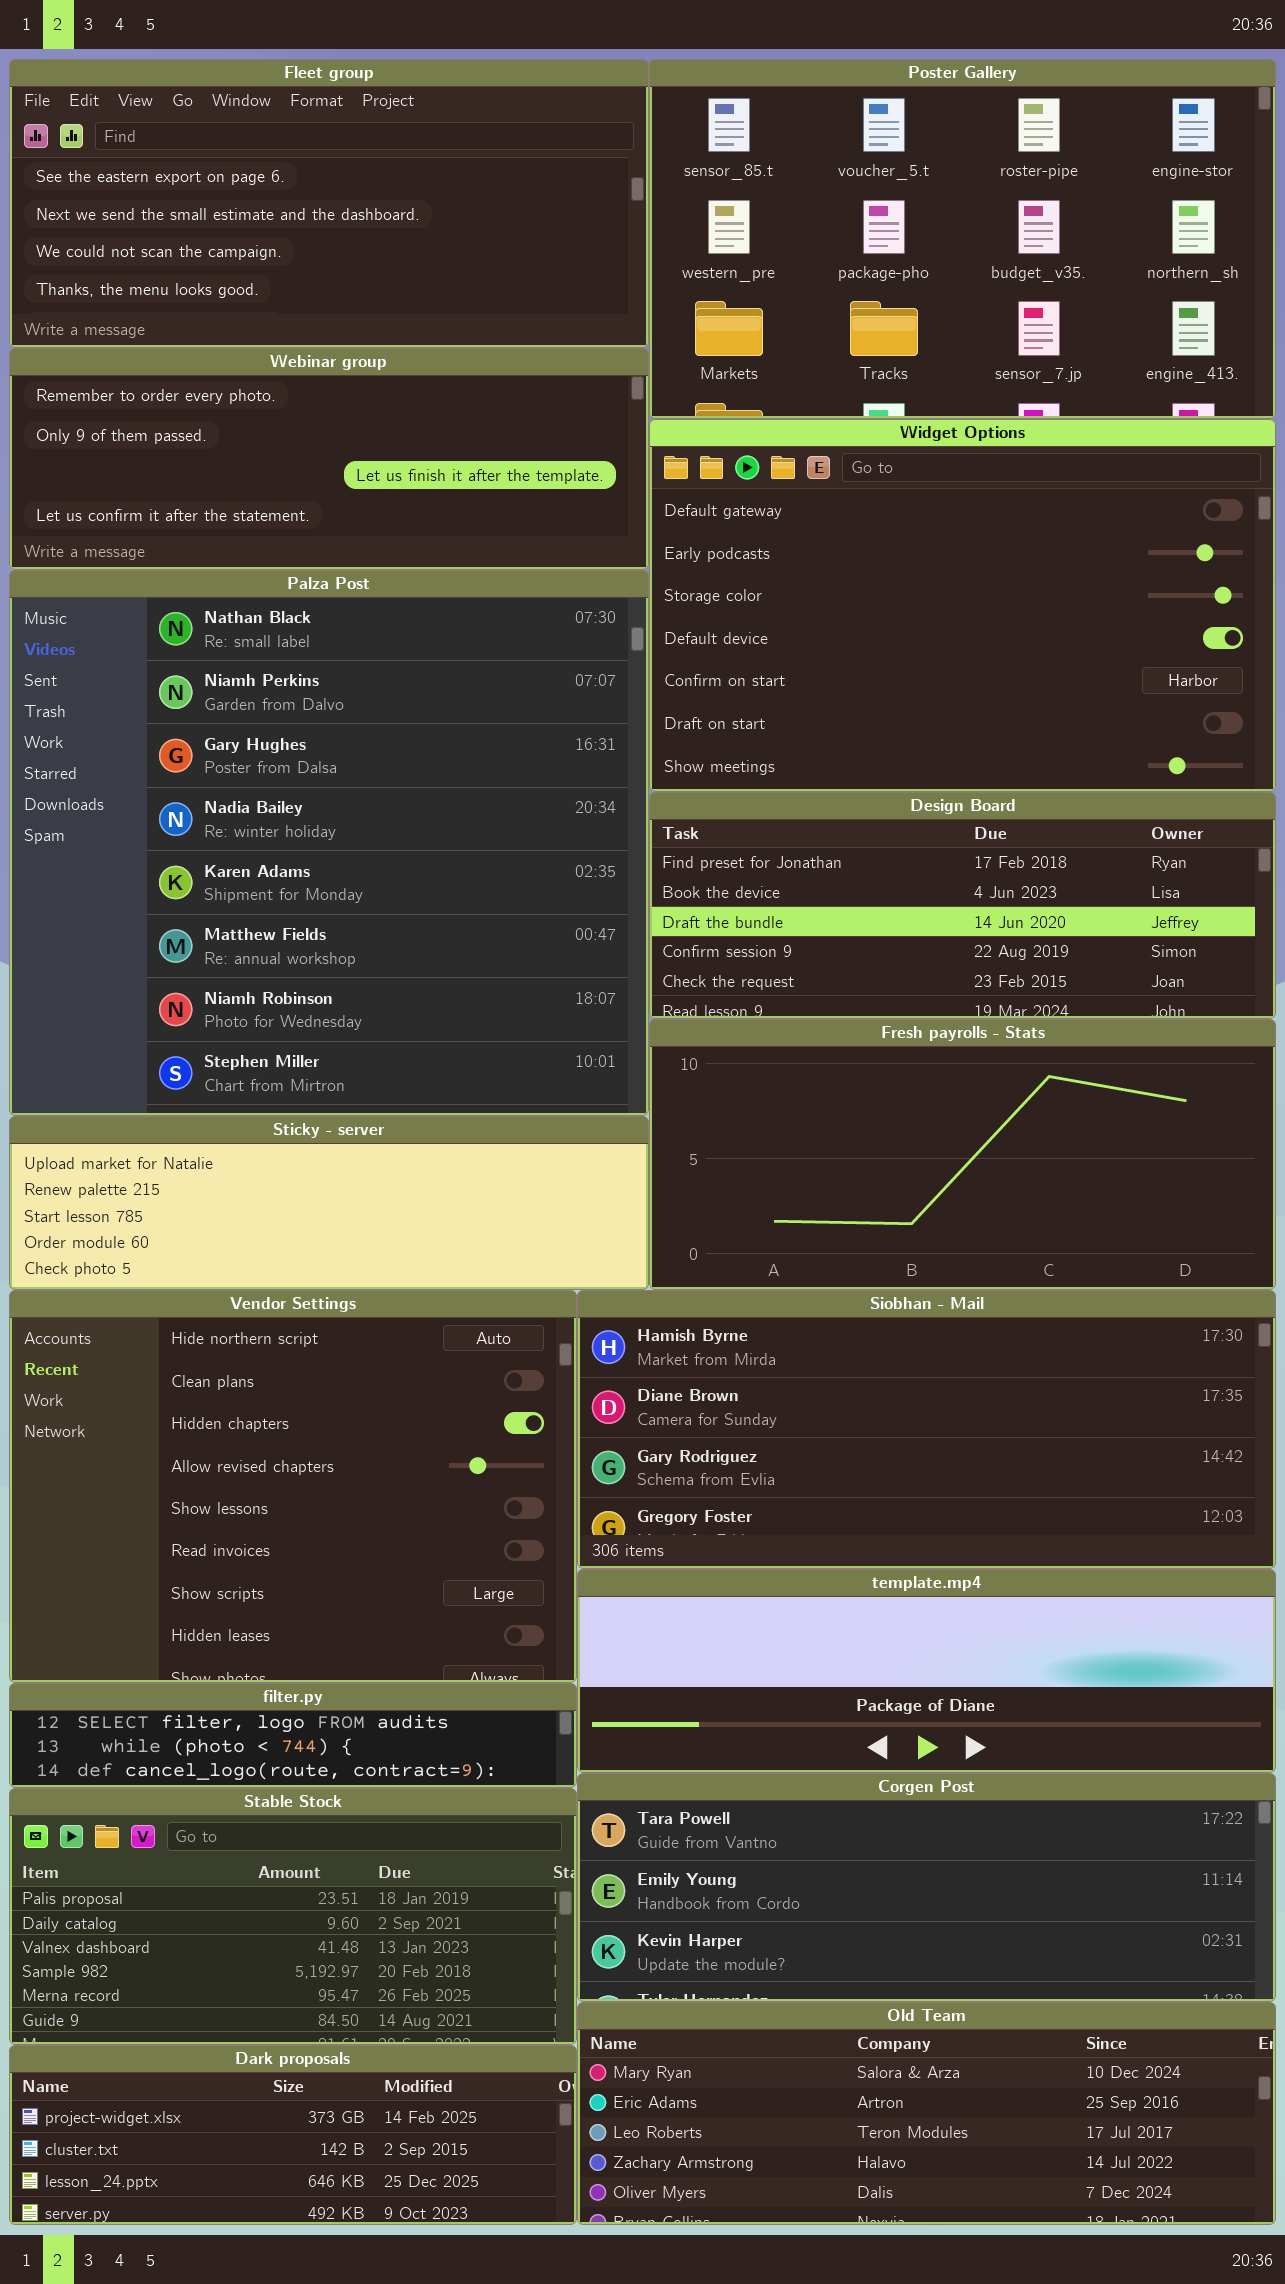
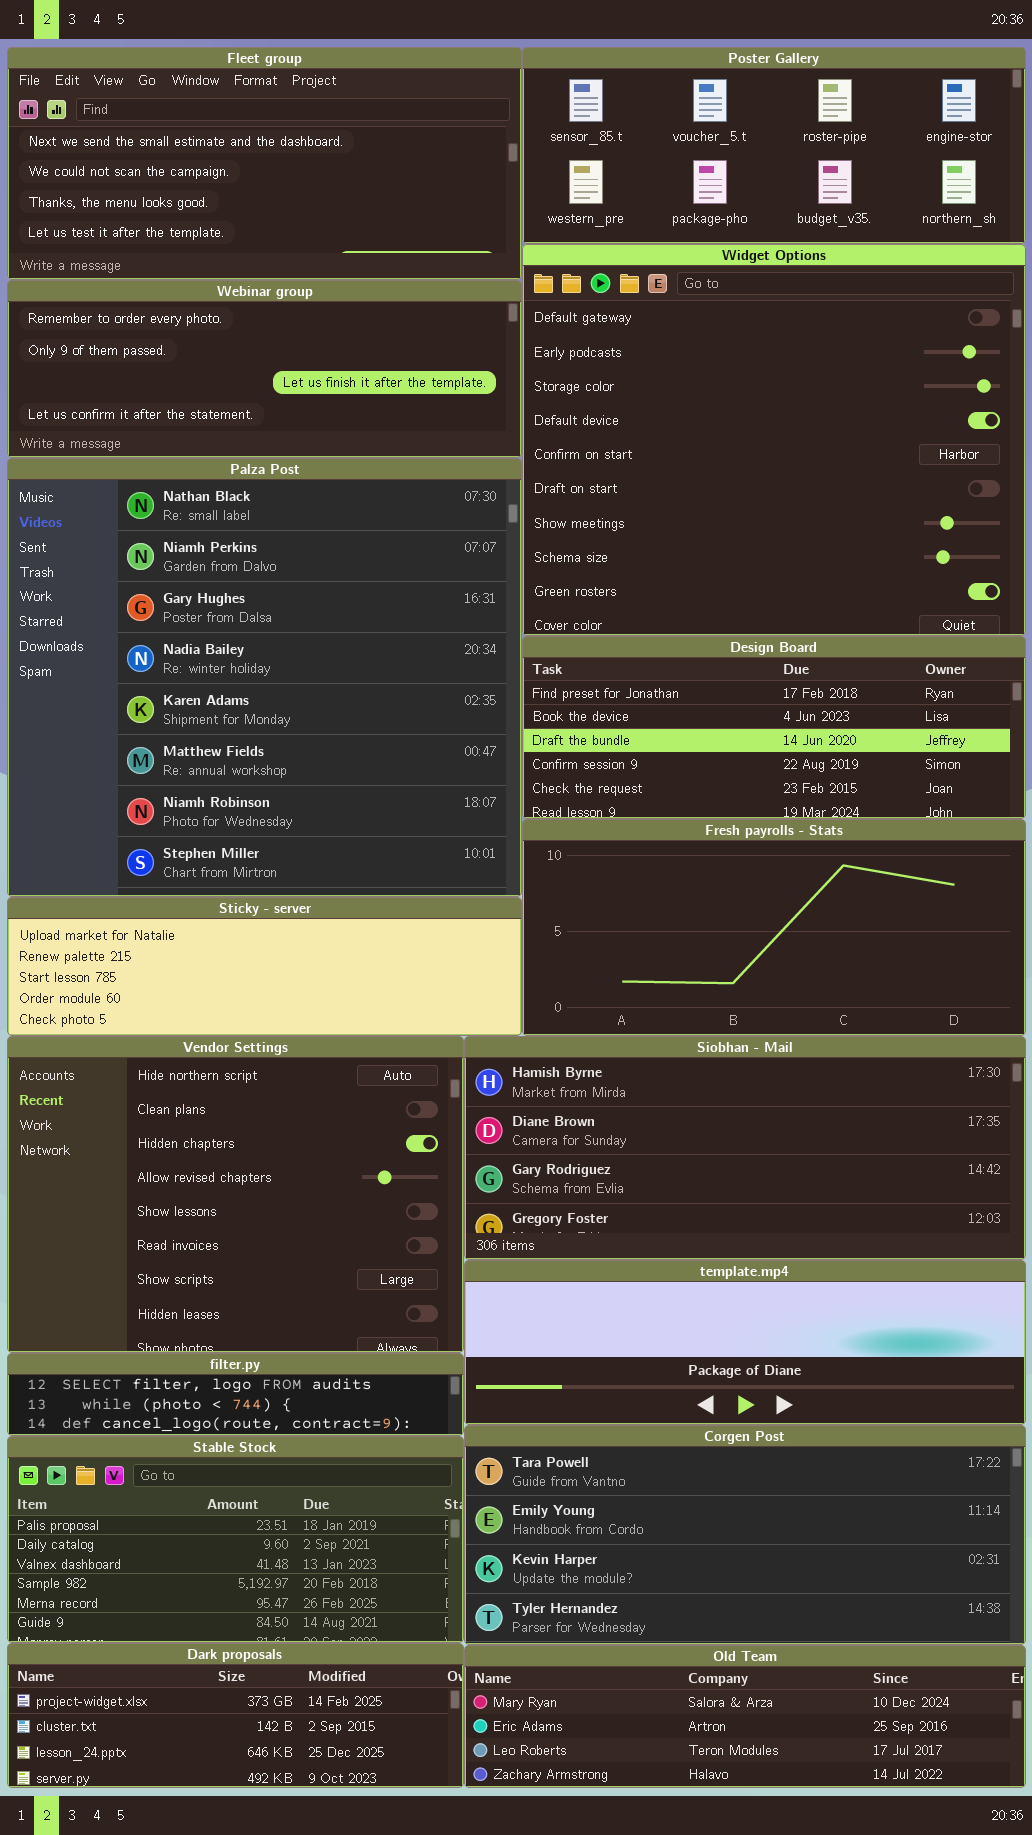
Fleet group: [9,59,649,348] -> [7,47,522,280], scrolled down 1 row
Poster Gallery: [649,59,1276,419] -> [522,47,1026,244], resized
Widget Options: [649,419,1276,792] -> [522,244,1026,636], resized
Corgen Post: [577,1773,1276,2002] -> [464,1425,1026,1645], resized
Old Team: [577,2002,1276,2225] -> [464,1645,1026,1788], resized

